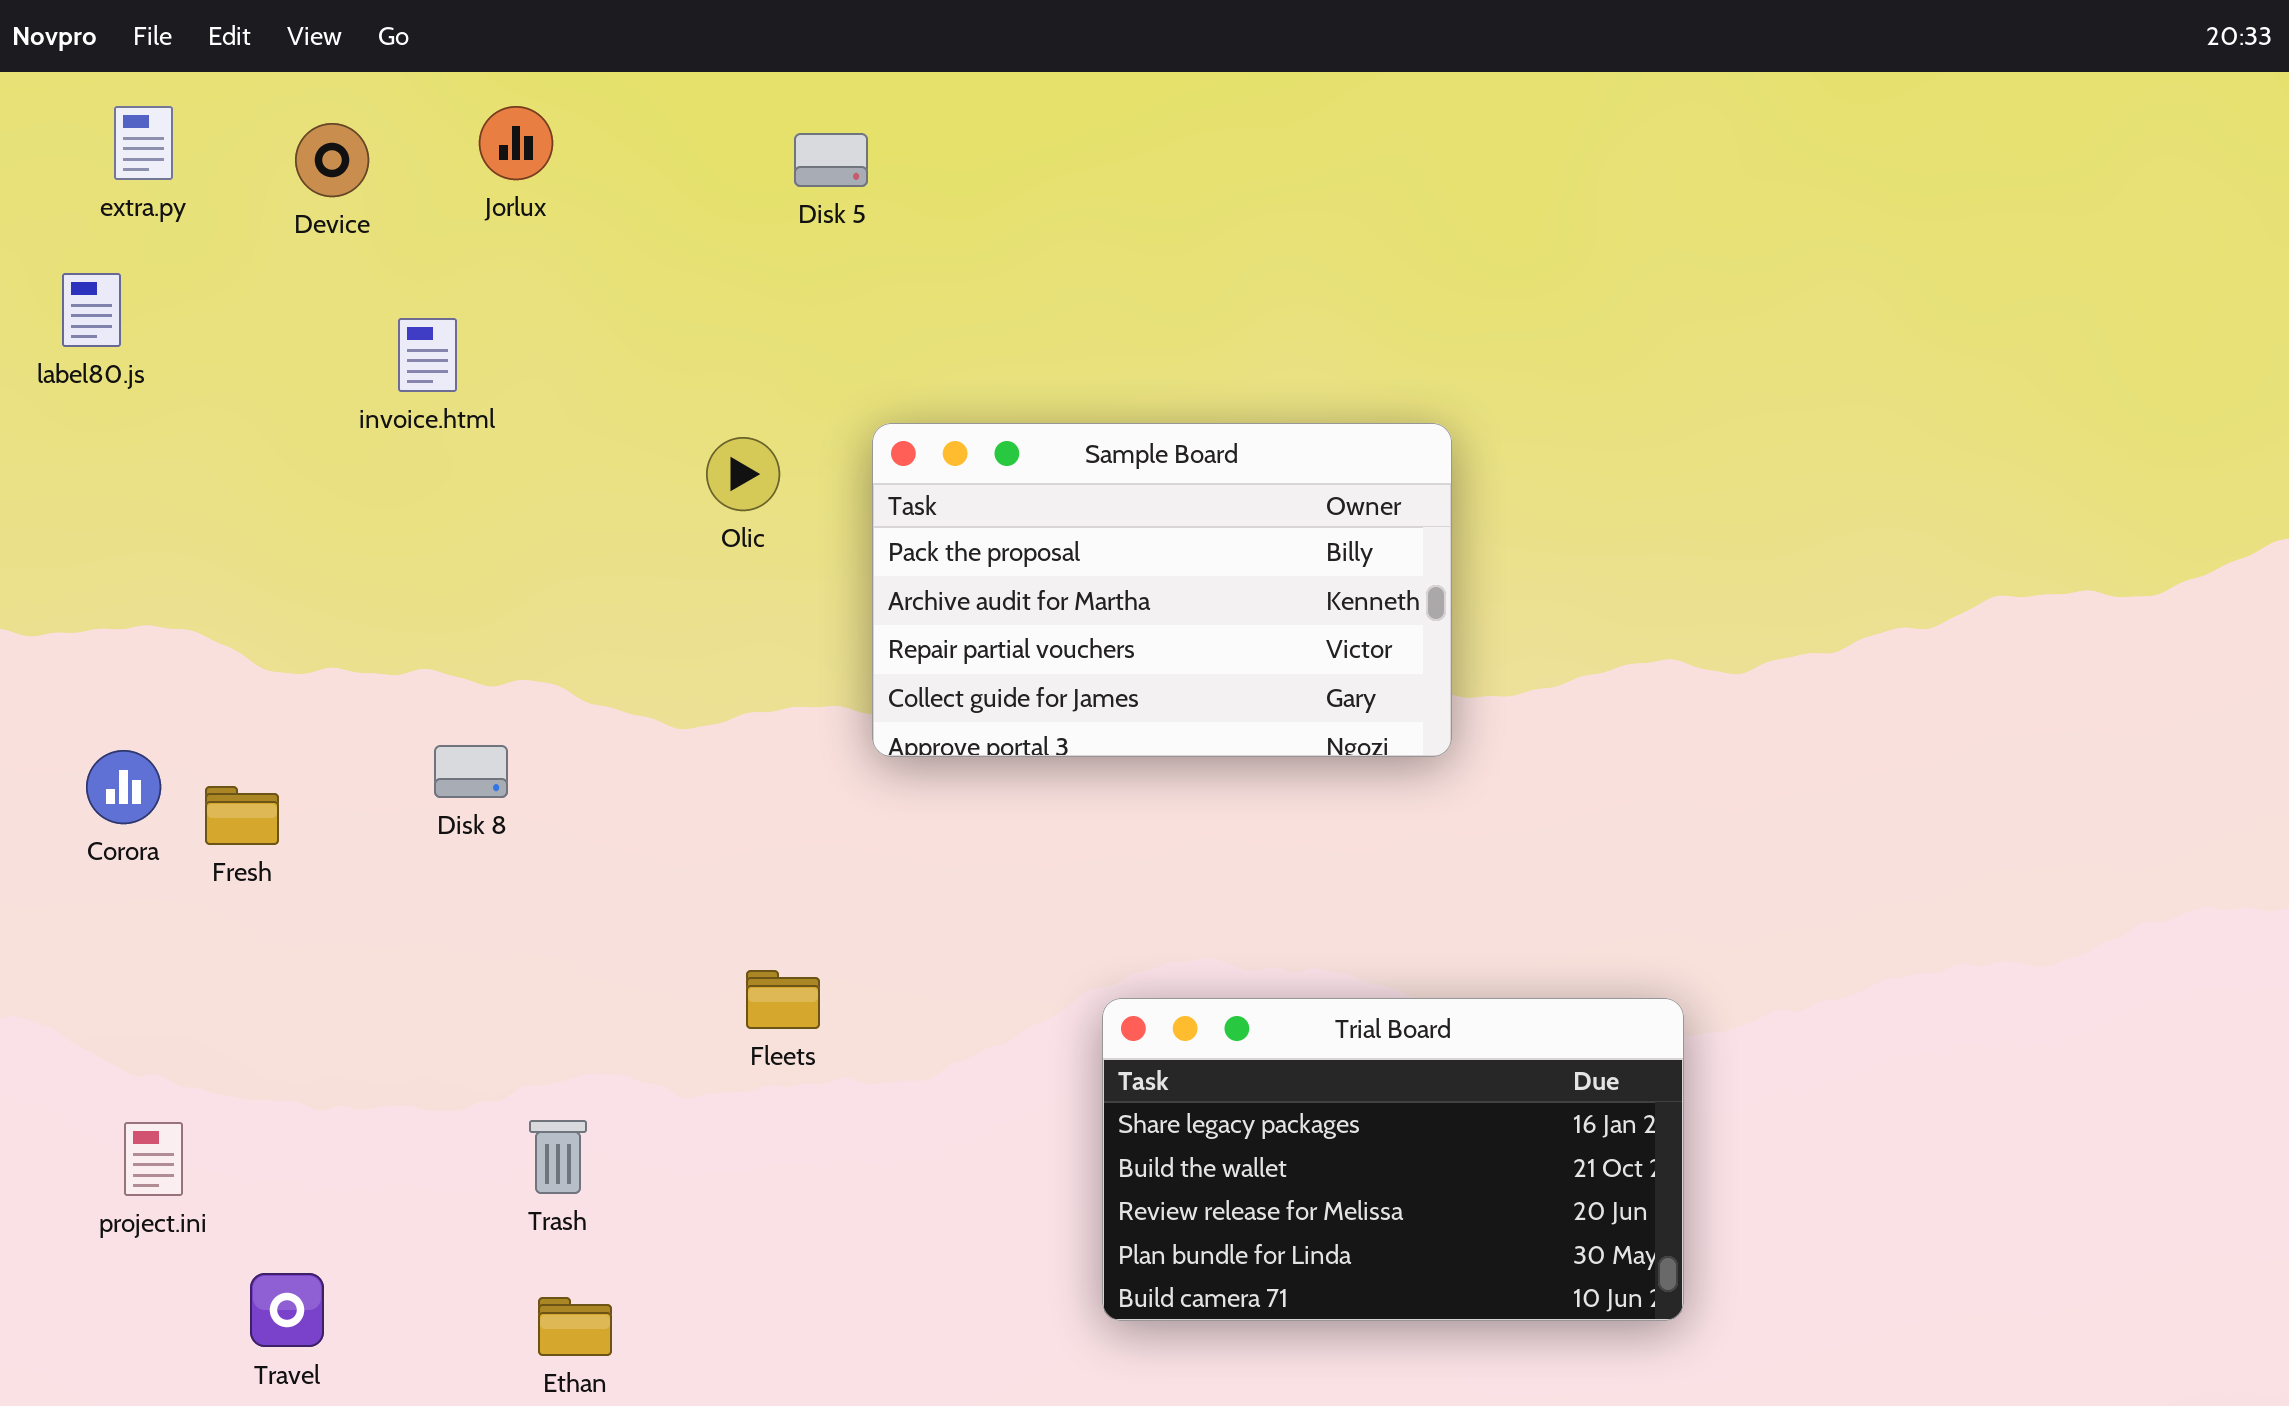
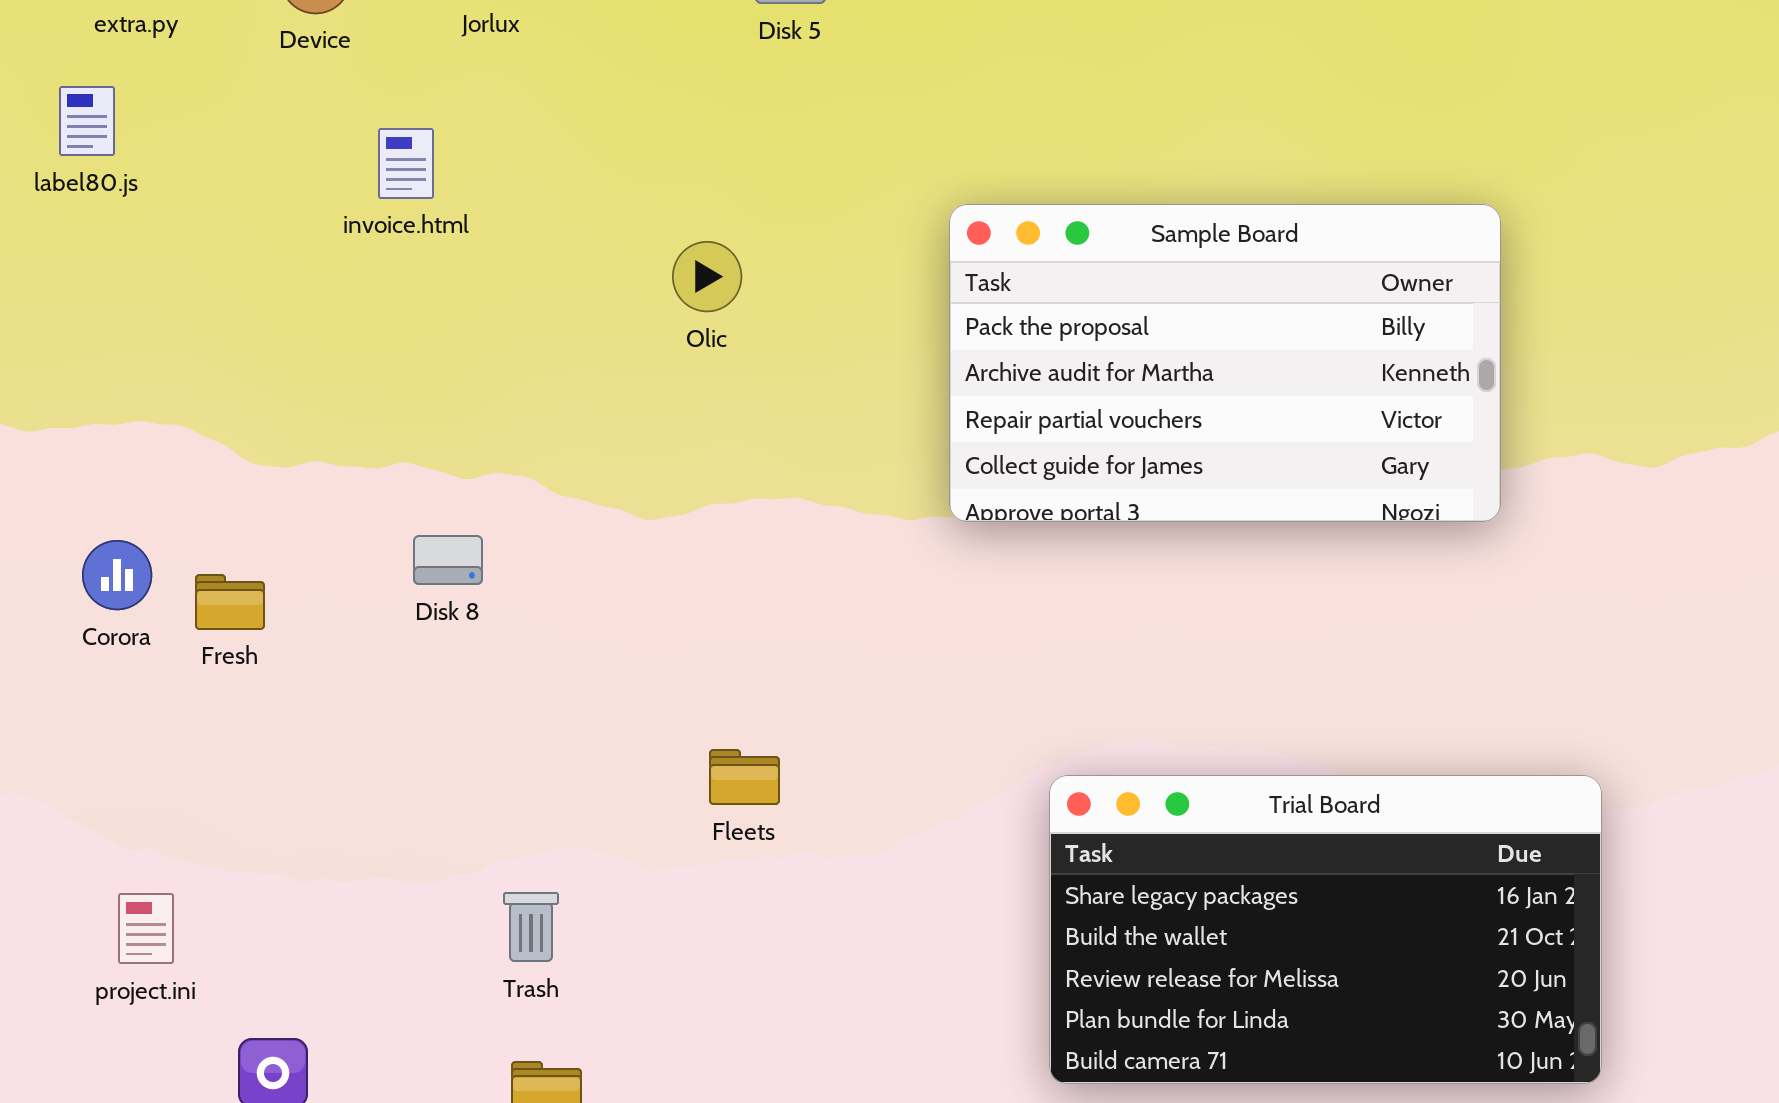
Sample Board: [872,423,1452,757] -> [949,204,1501,522], moved

